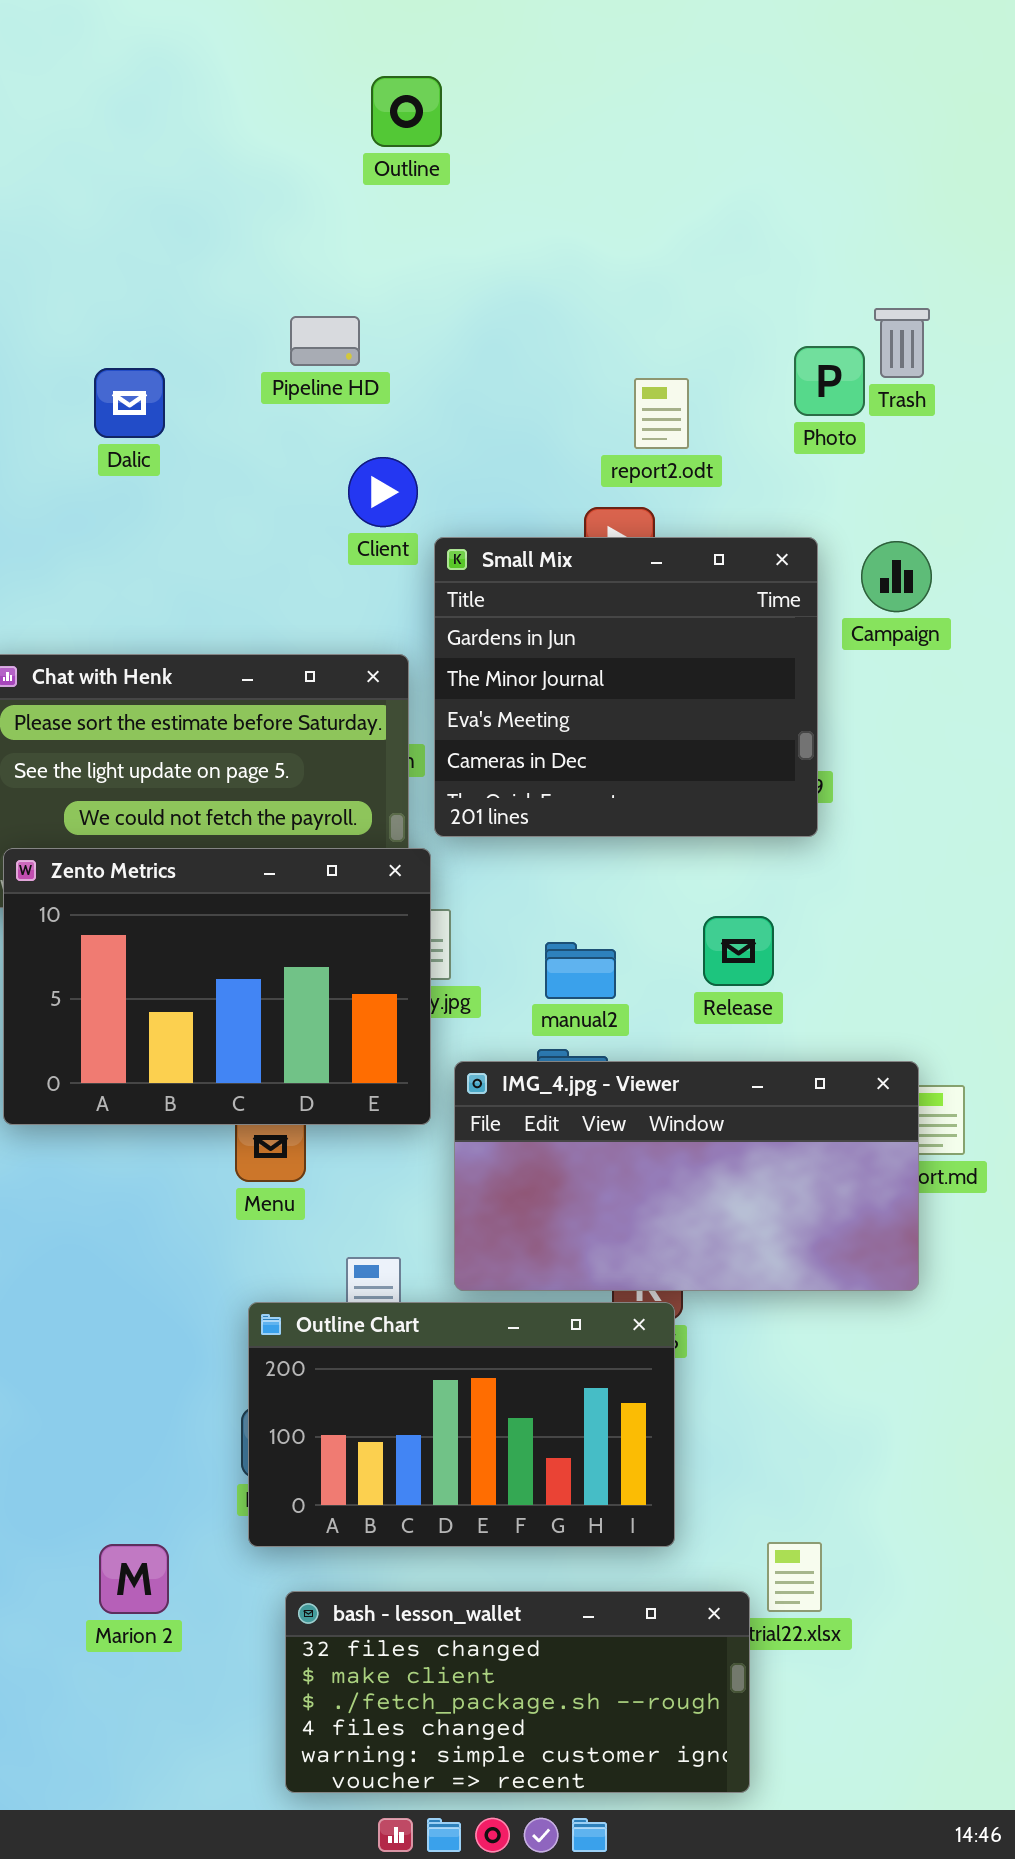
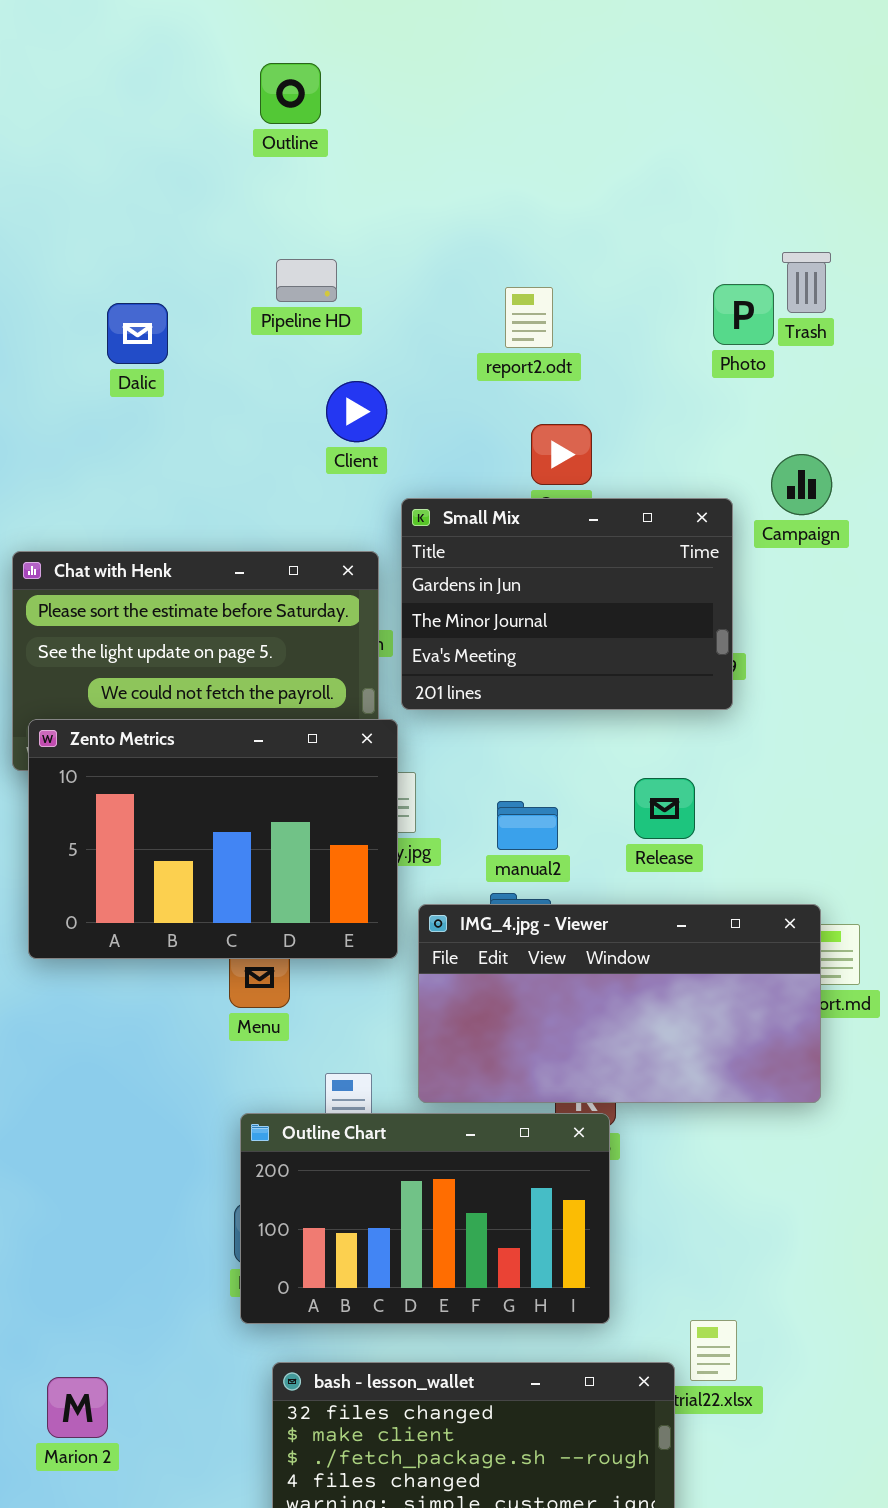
Outline: [371,76,442,147] -> [260,63,321,124], moved
report2.odt: [634,378,689,449] -> [505,287,553,348], moved
Small Mix: [434,537,818,837] -> [401,498,733,710], resized
Marion 2: [99,1544,169,1614] -> [47,1377,108,1438], moved

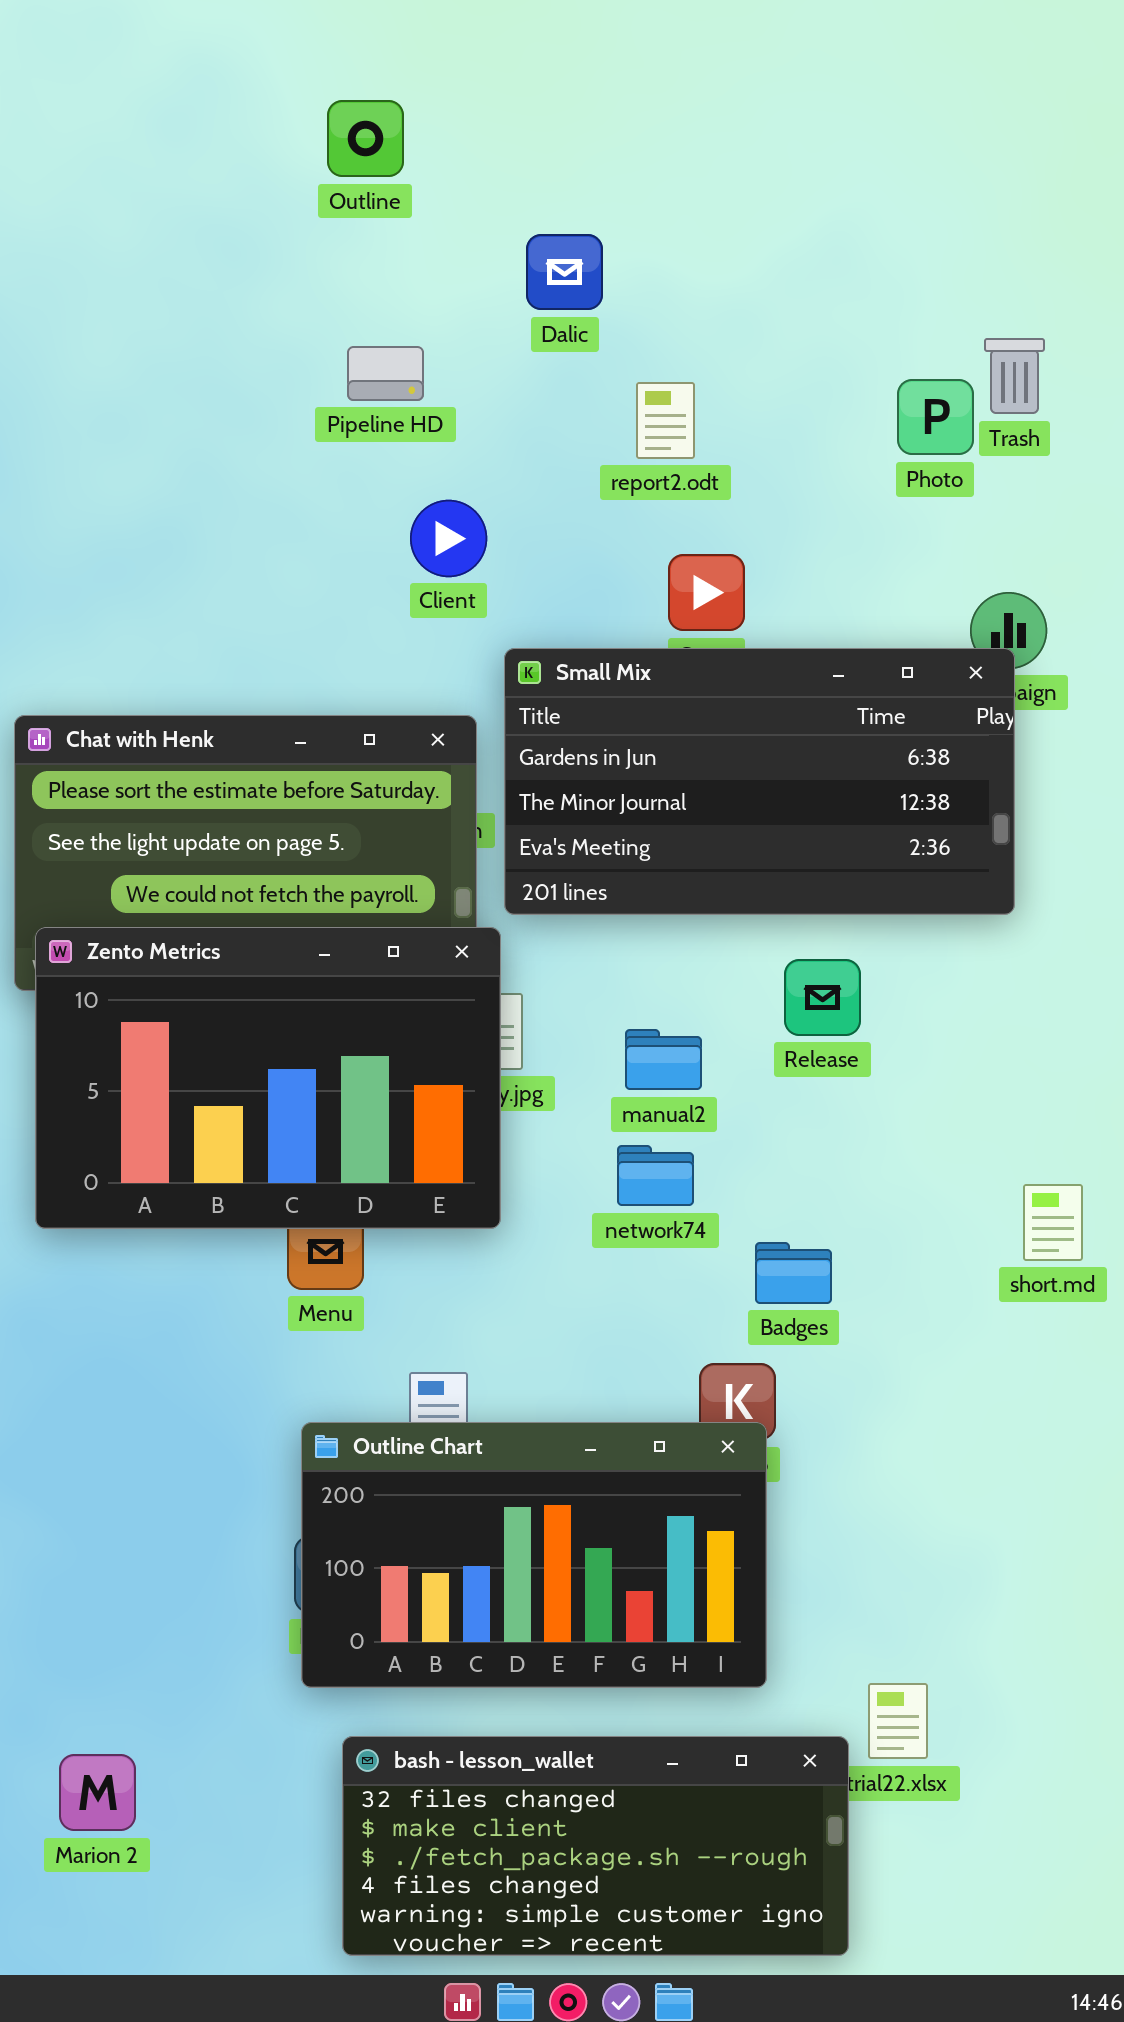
Dalic: [107,303,168,364] -> [526,234,603,310], moved
Small Mix: [401,498,733,710] -> [504,648,1015,915], resized
Release: [634,778,695,839] -> [784,959,861,1036], moved
IMG_4.jpg - Viewer: [418,904,821,1103] -> none, closed

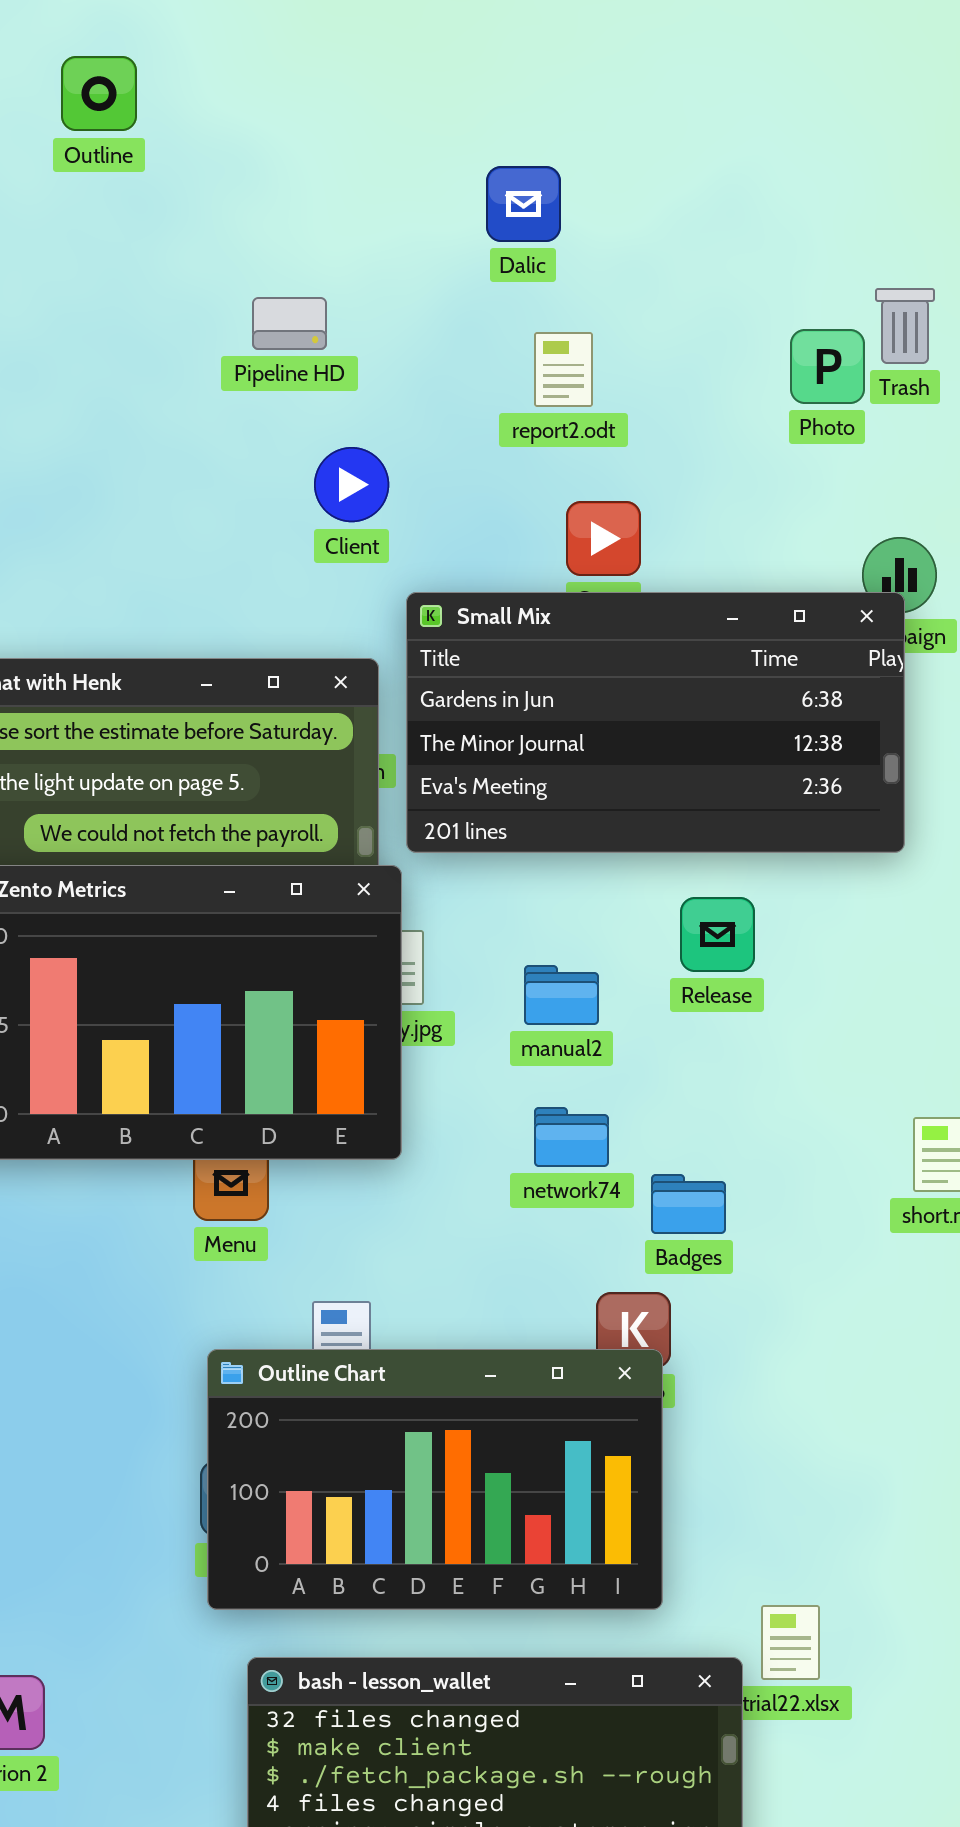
Outline: [327,100,404,177] -> [61,56,137,131], moved
Dalic: [526,234,603,310] -> [486,166,561,242], moved
network74: [617,1145,694,1206] -> [534,1107,609,1167], moved

